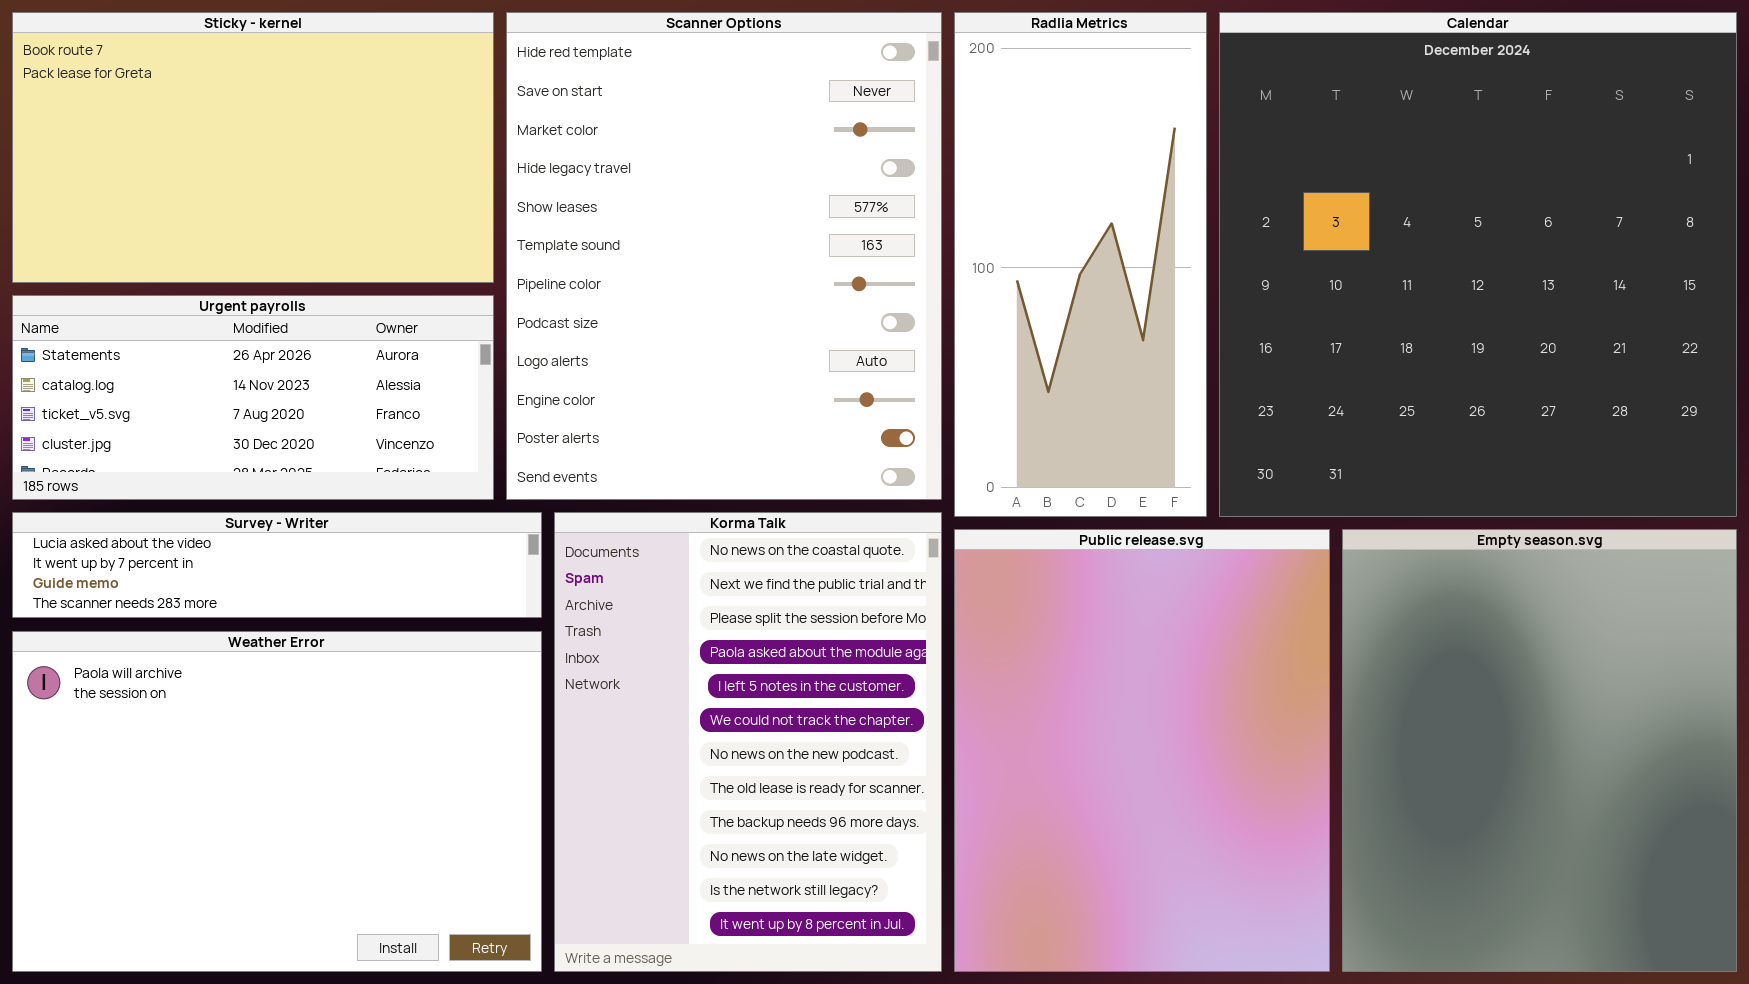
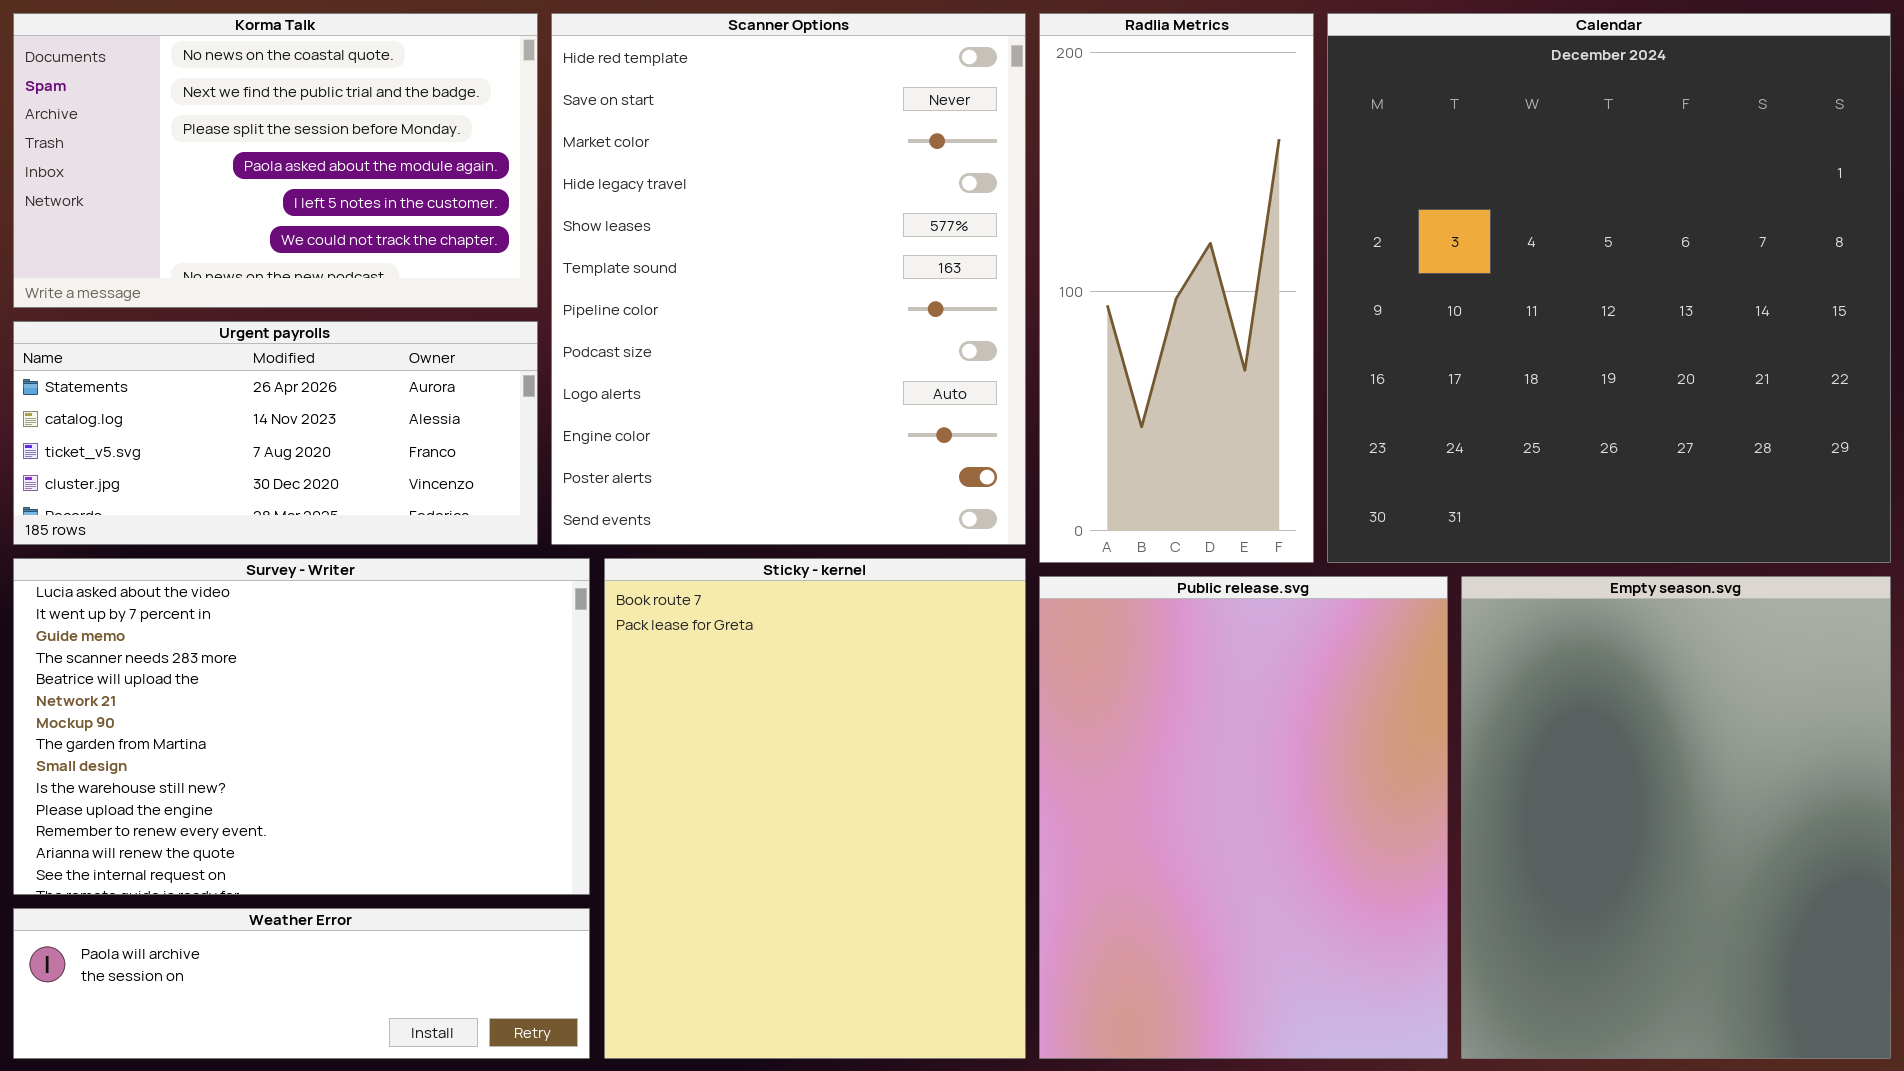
Sticky - kernel: [12,12,494,283] -> [604,558,1026,1059], moved, resized
Survey - Writer: [12,512,542,618] -> [13,558,590,895], resized
Korma Talk: [554,512,942,972] -> [13,13,538,308], moved, resized
Weather Error: [12,631,542,972] -> [13,908,590,1059], resized

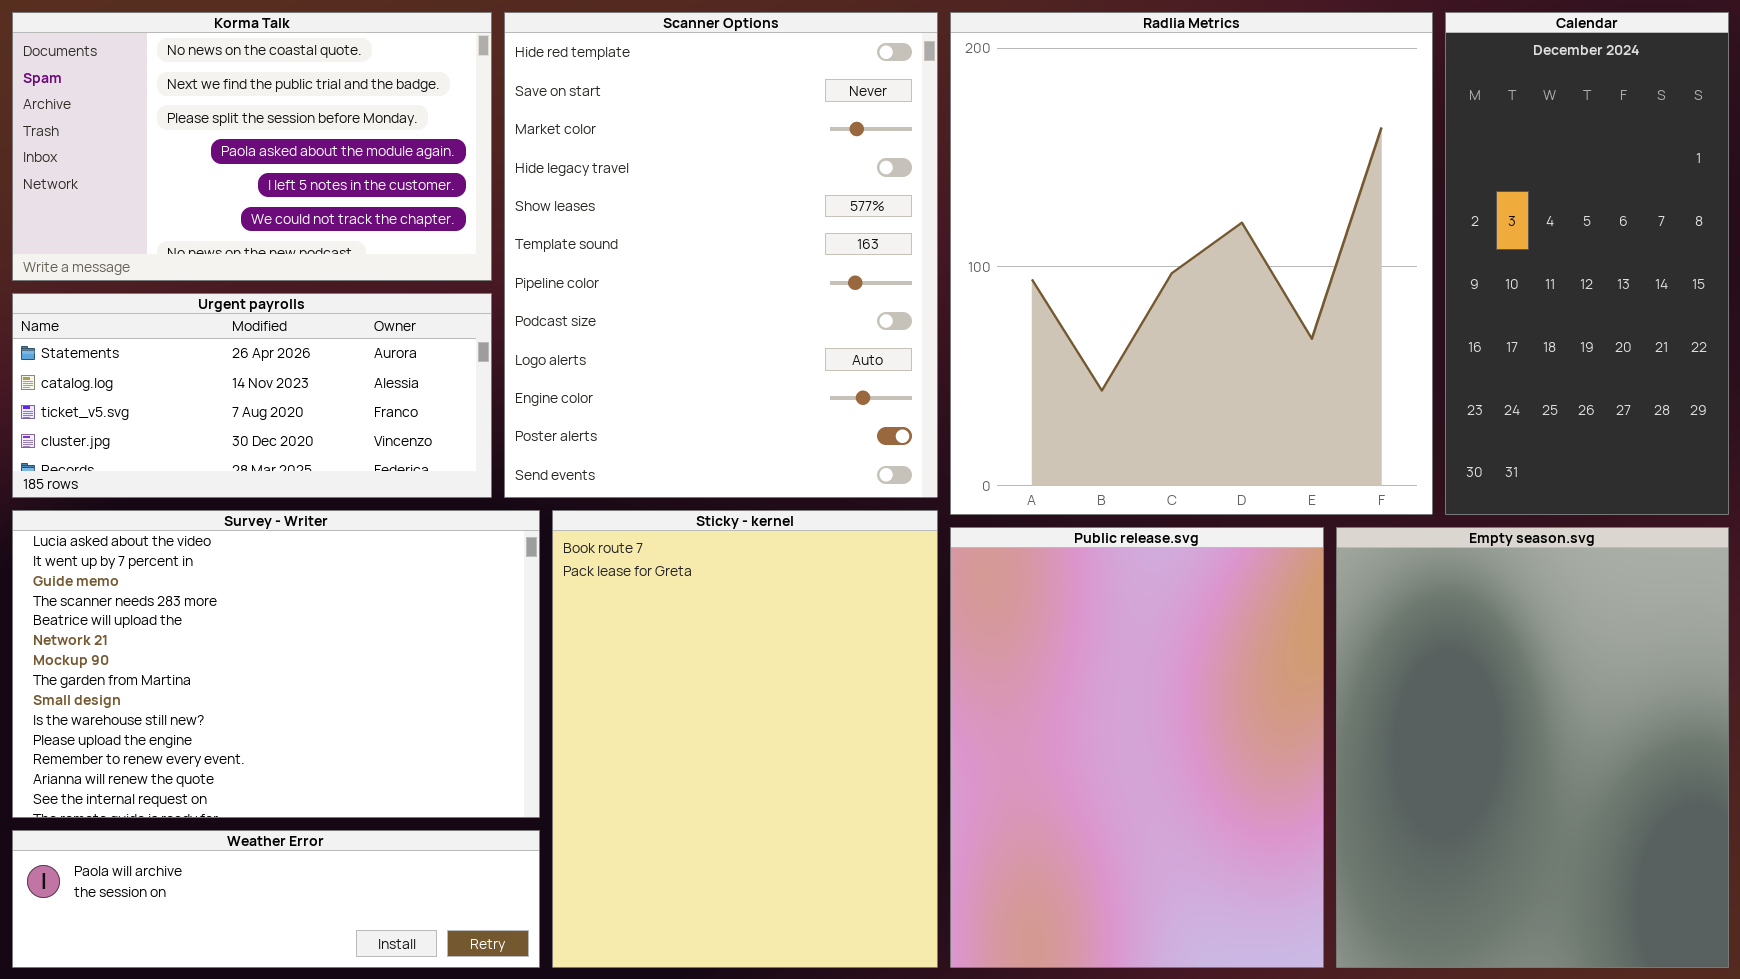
Radlia Metrics: [1039,13,1314,563] -> [950,12,1433,515], resized
Calendar: [1327,13,1891,563] -> [1445,12,1729,515], resized

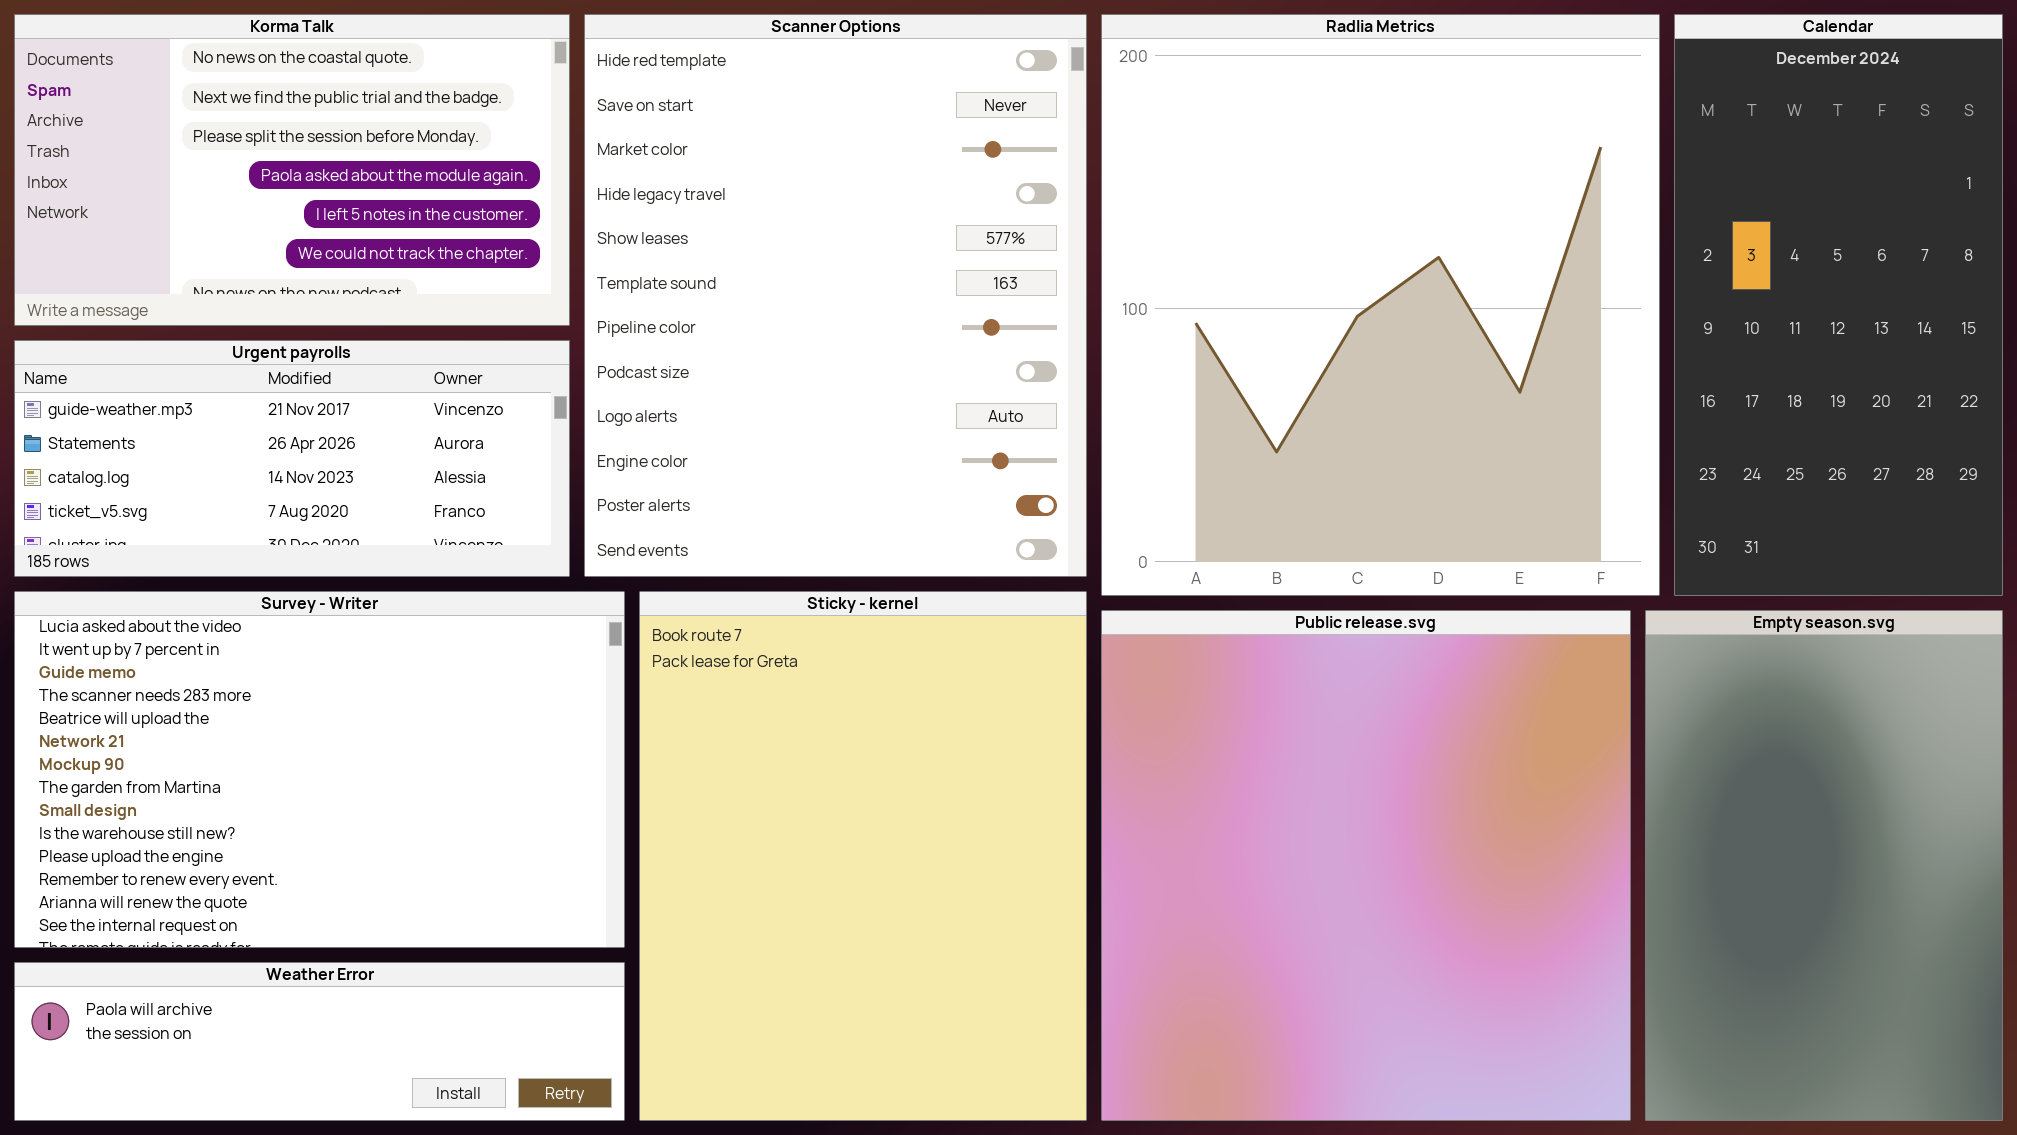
Urgent payrolls: [12,293,492,498] -> [14,340,570,577], scrolled up 1 row
Public release.svg: [950,527,1324,968] -> [1101,610,1631,1121], resized
Empty season.svg: [1336,527,1729,968] -> [1645,610,2003,1121], resized

